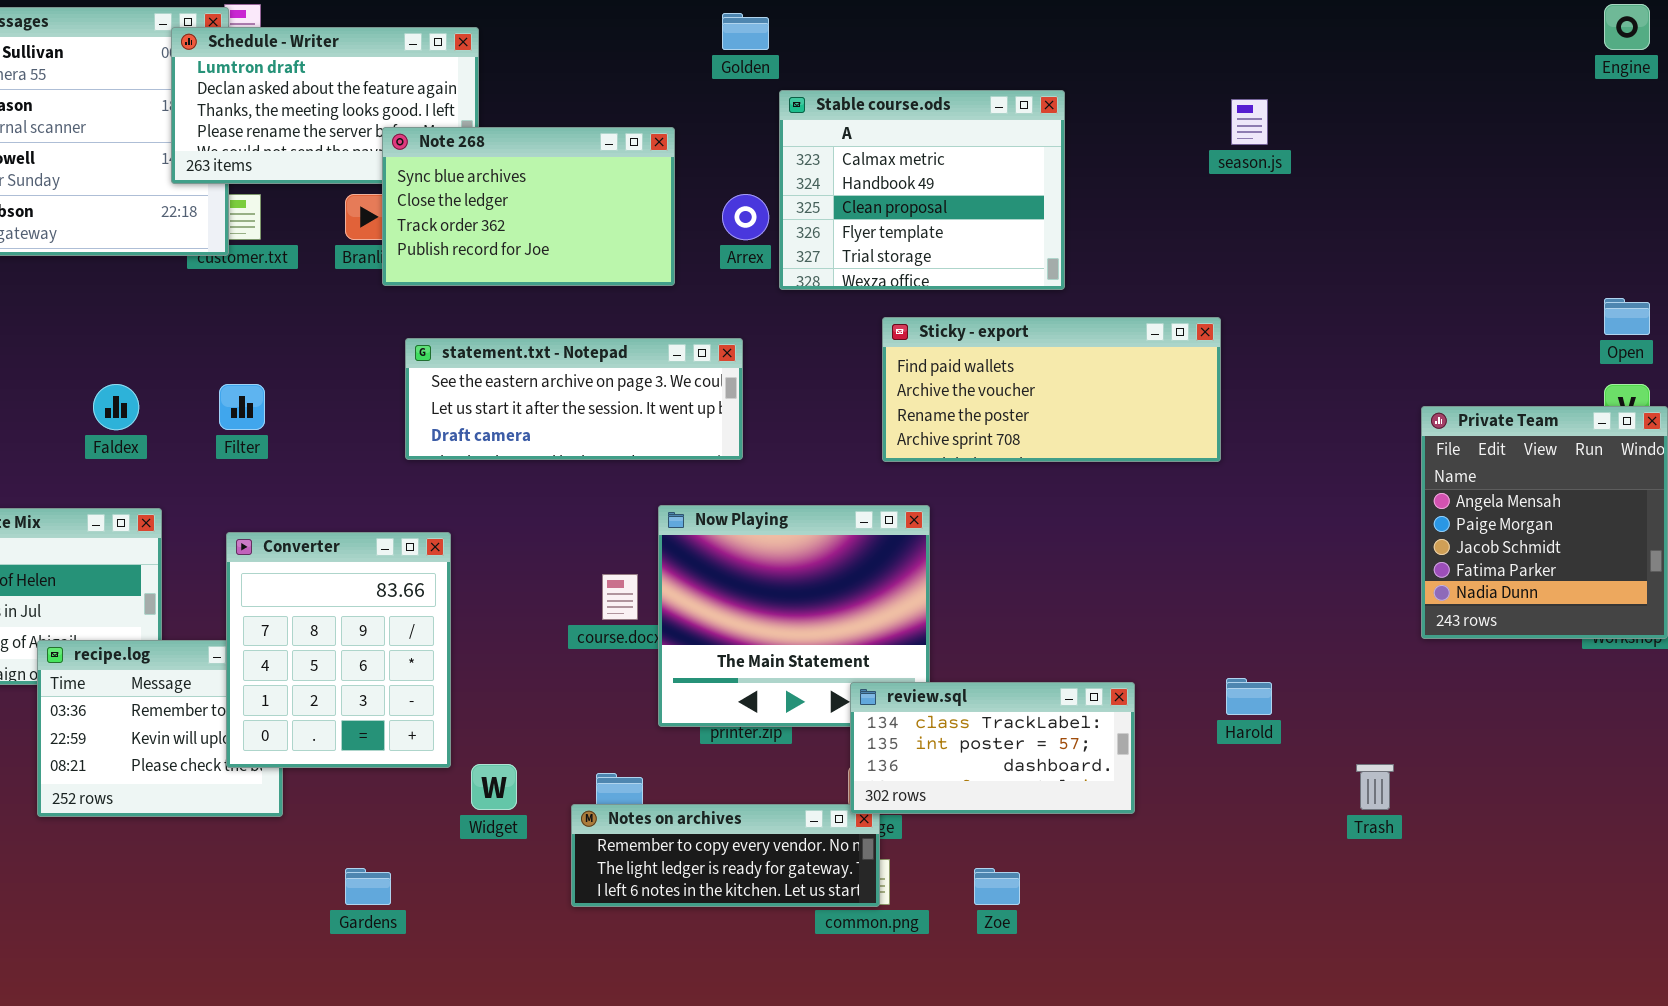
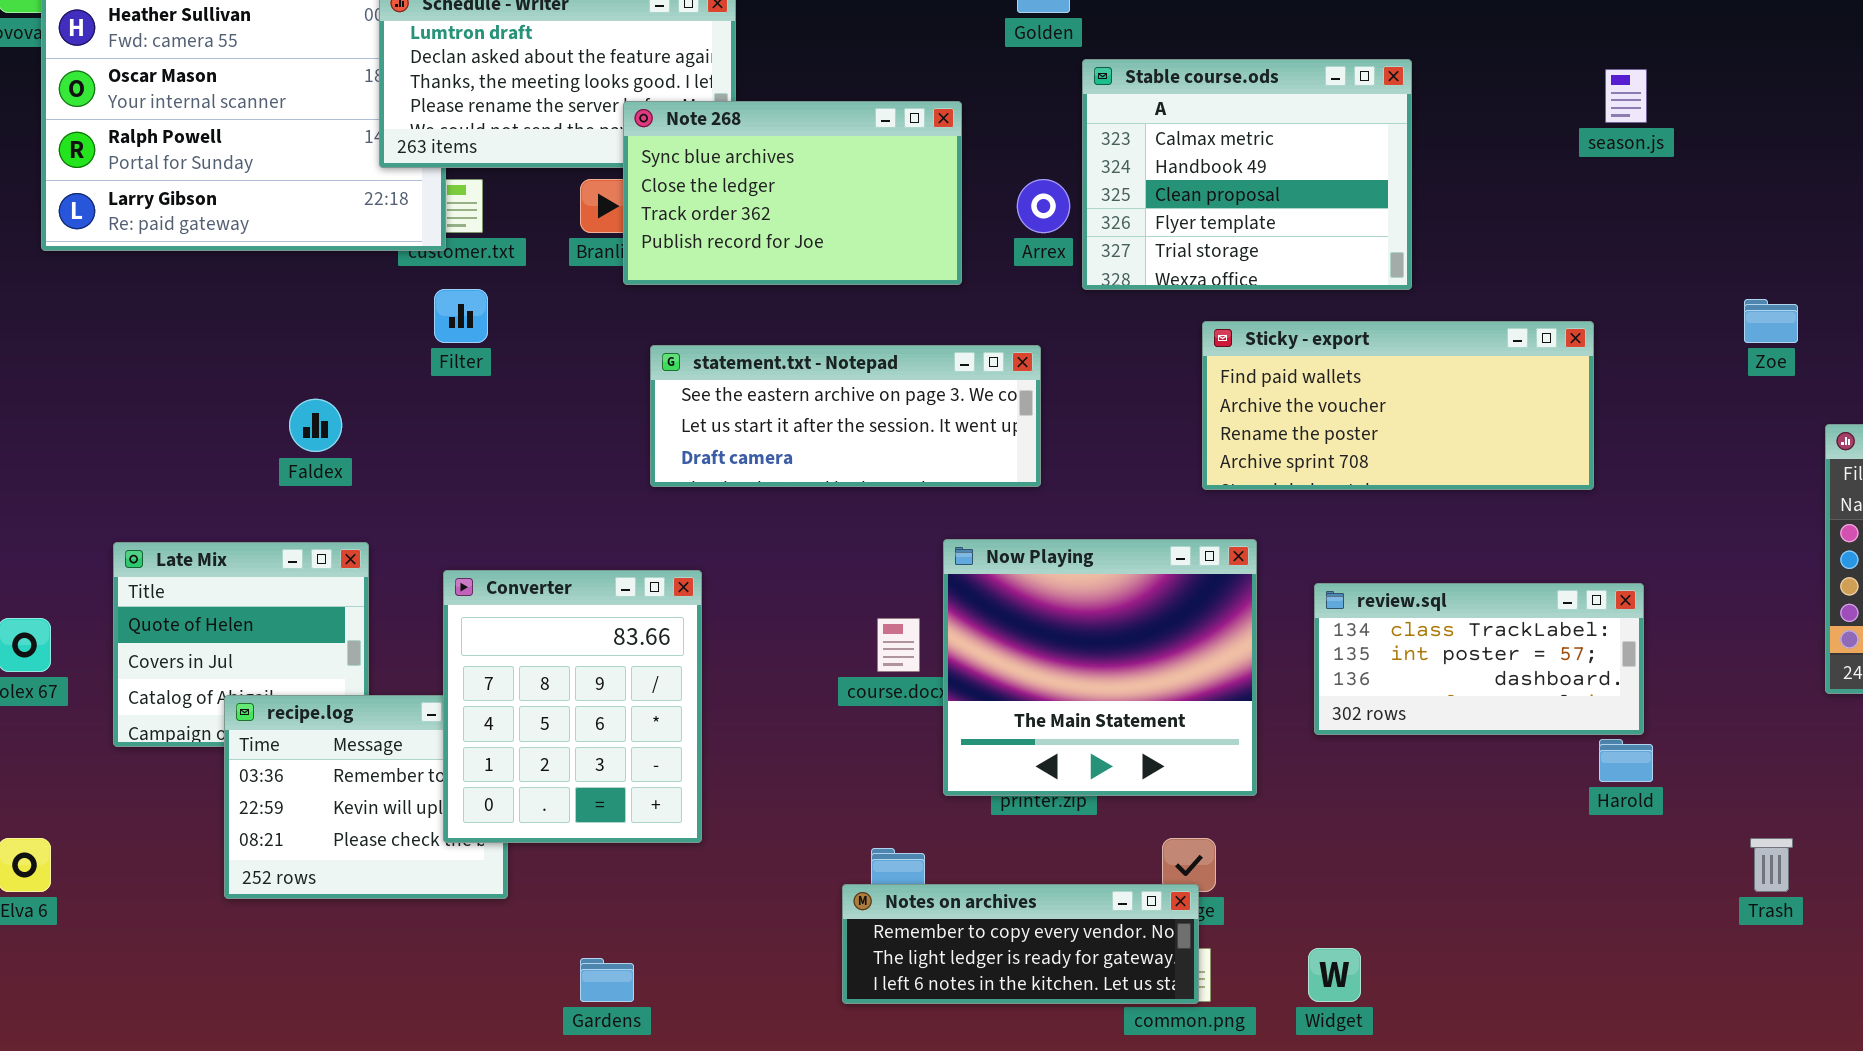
Filter: [219,384,265,430] -> [434,289,488,343], moved
review.sql: [850,682,1135,814] -> [1314,583,1644,735], moved
Widget: [471,764,517,810] -> [1308,948,1361,1002], moved
Zoe: [974,868,1020,905] -> [1744,299,1798,343], moved

